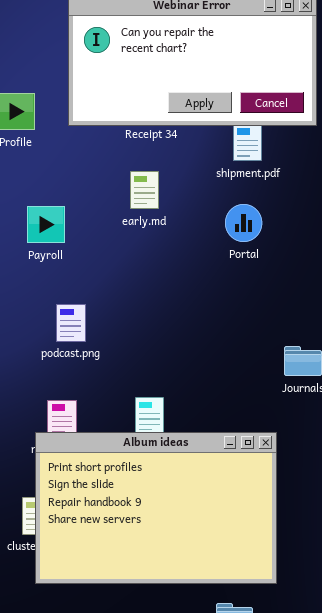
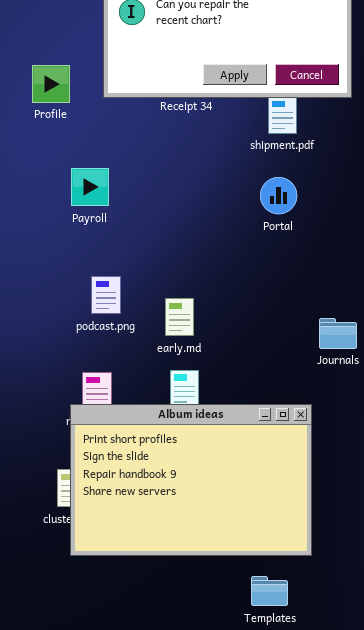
early.md: [130,171,159,209] -> [165,298,194,336], moved
Payroll: [27,206,65,243] -> [71,168,109,206], moved

